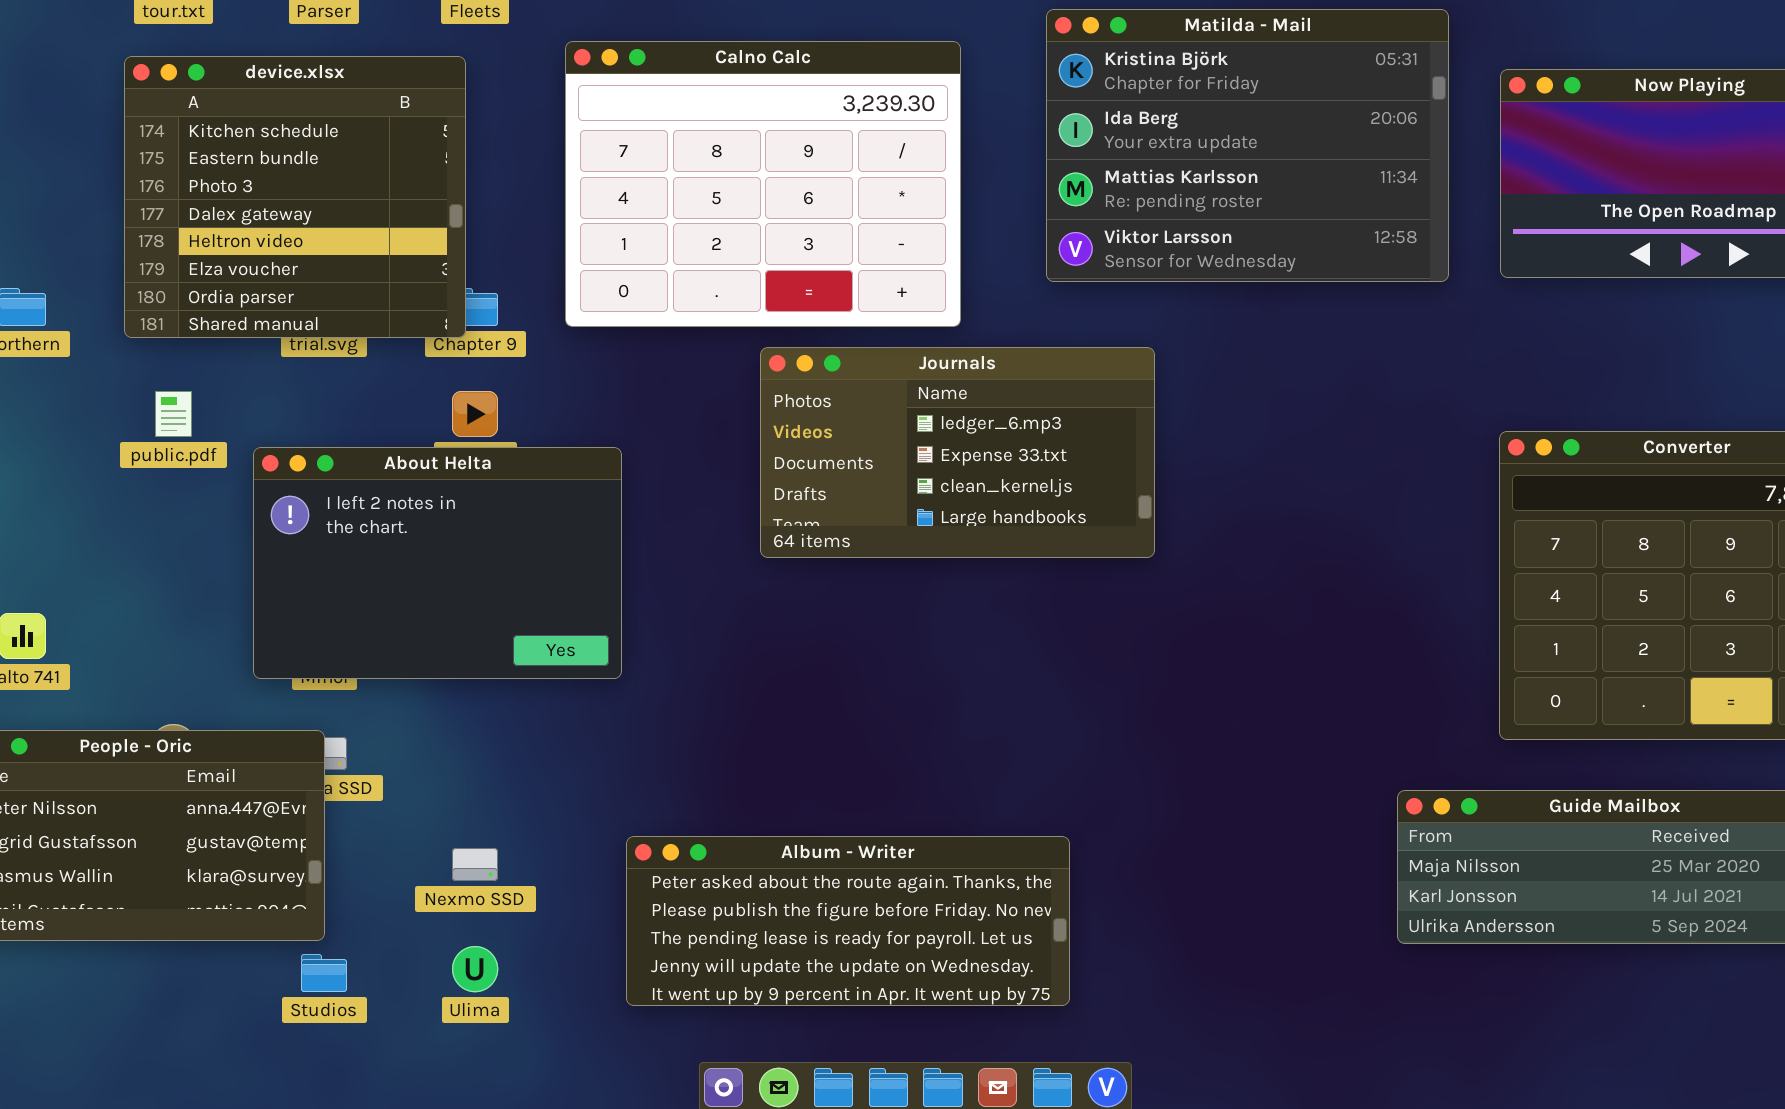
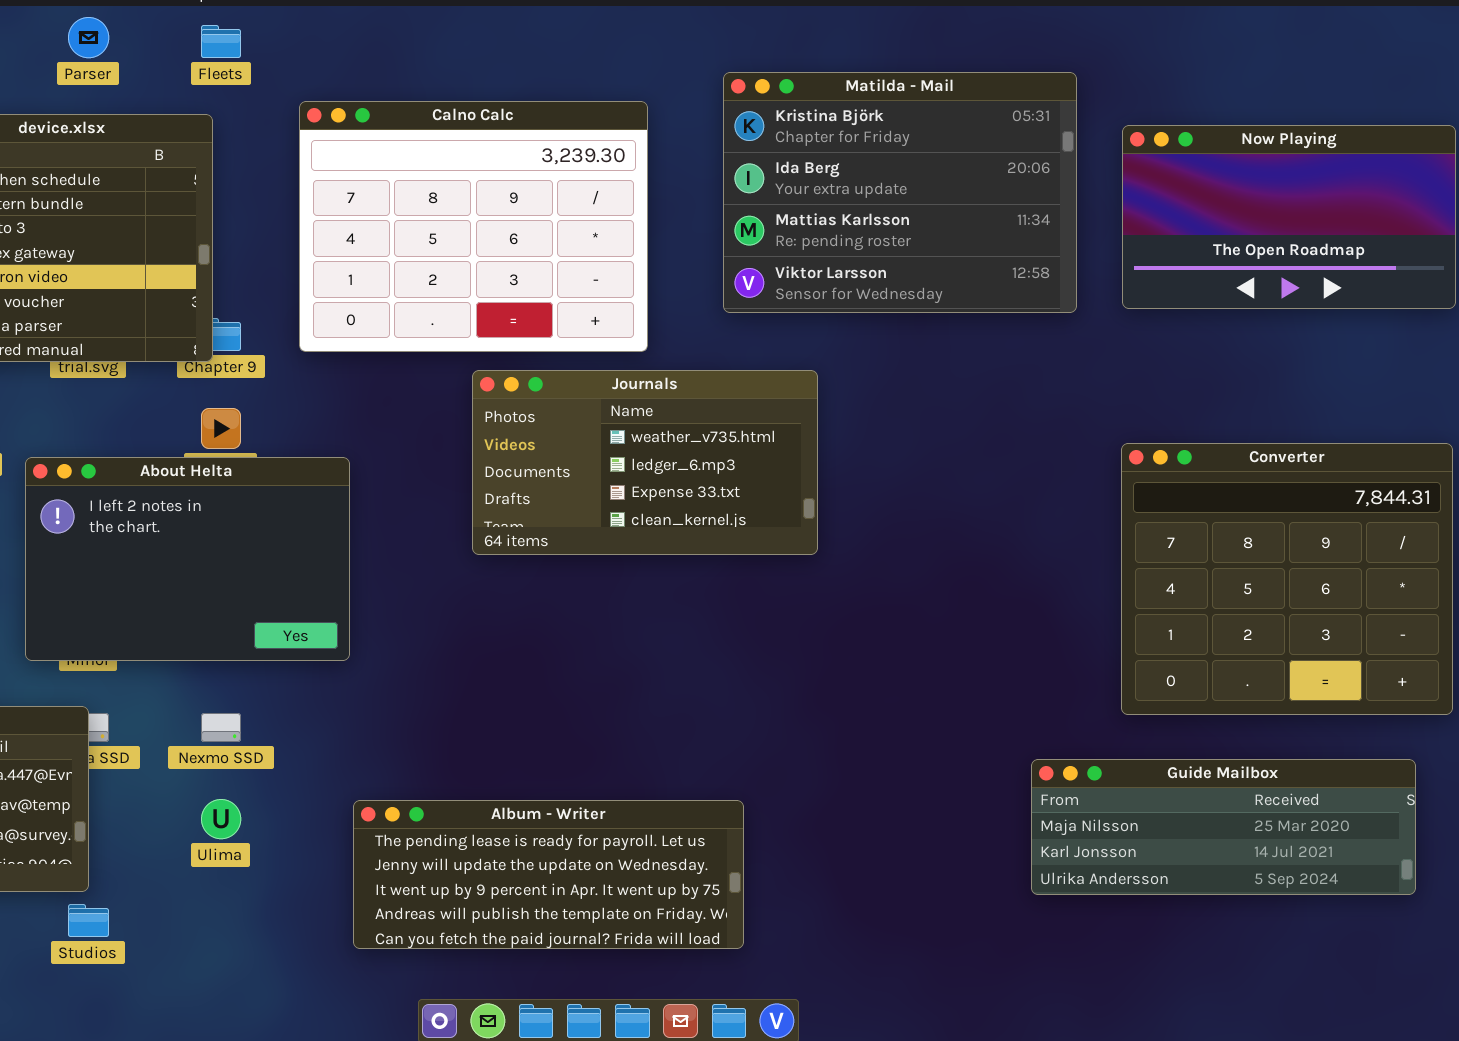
Journals: [760,347,1155,558] -> [472,370,818,555], scrolled up 1 row
Album - Writer: [626,836,1070,1006] -> [353,800,744,949], scrolled down 2 rows
Nexmo SSD: [452,848,498,881] -> [201,713,241,742], moved
Ulima: [452,946,498,992] -> [201,799,241,839], moved

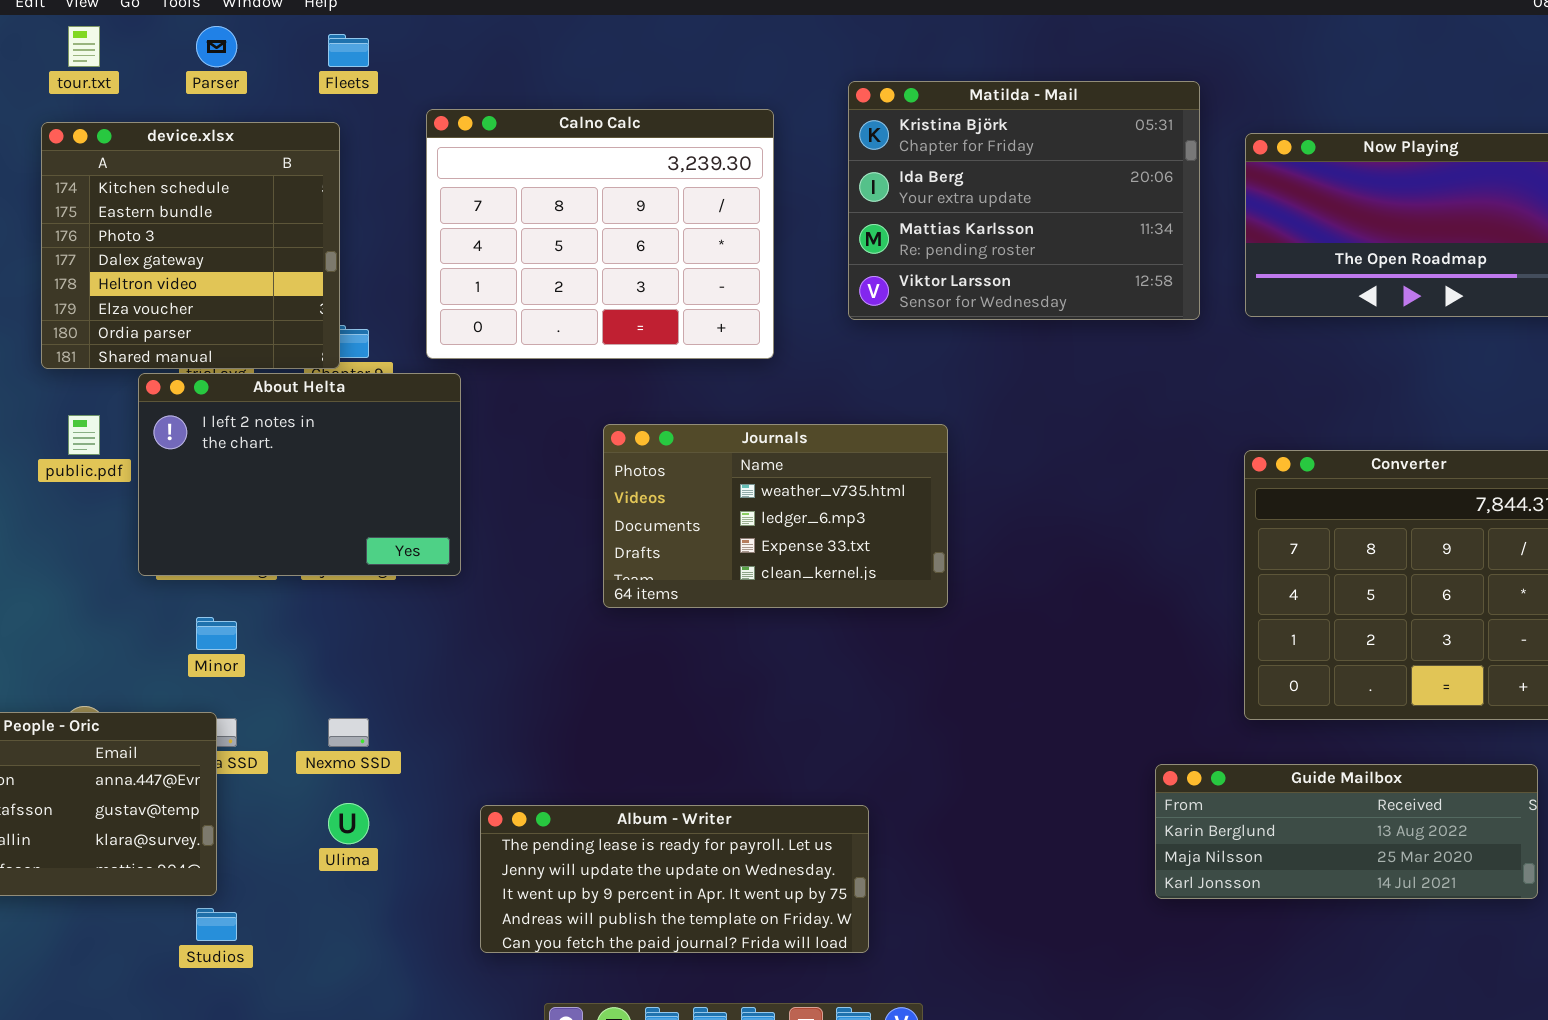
Journals: [472,370,818,555] -> [603,424,948,608], moved
About Helta: [25,457,350,661] -> [138,373,461,576], moved
Guide Mailbox: [1031,759,1416,895] -> [1155,764,1538,899], scrolled up 1 row

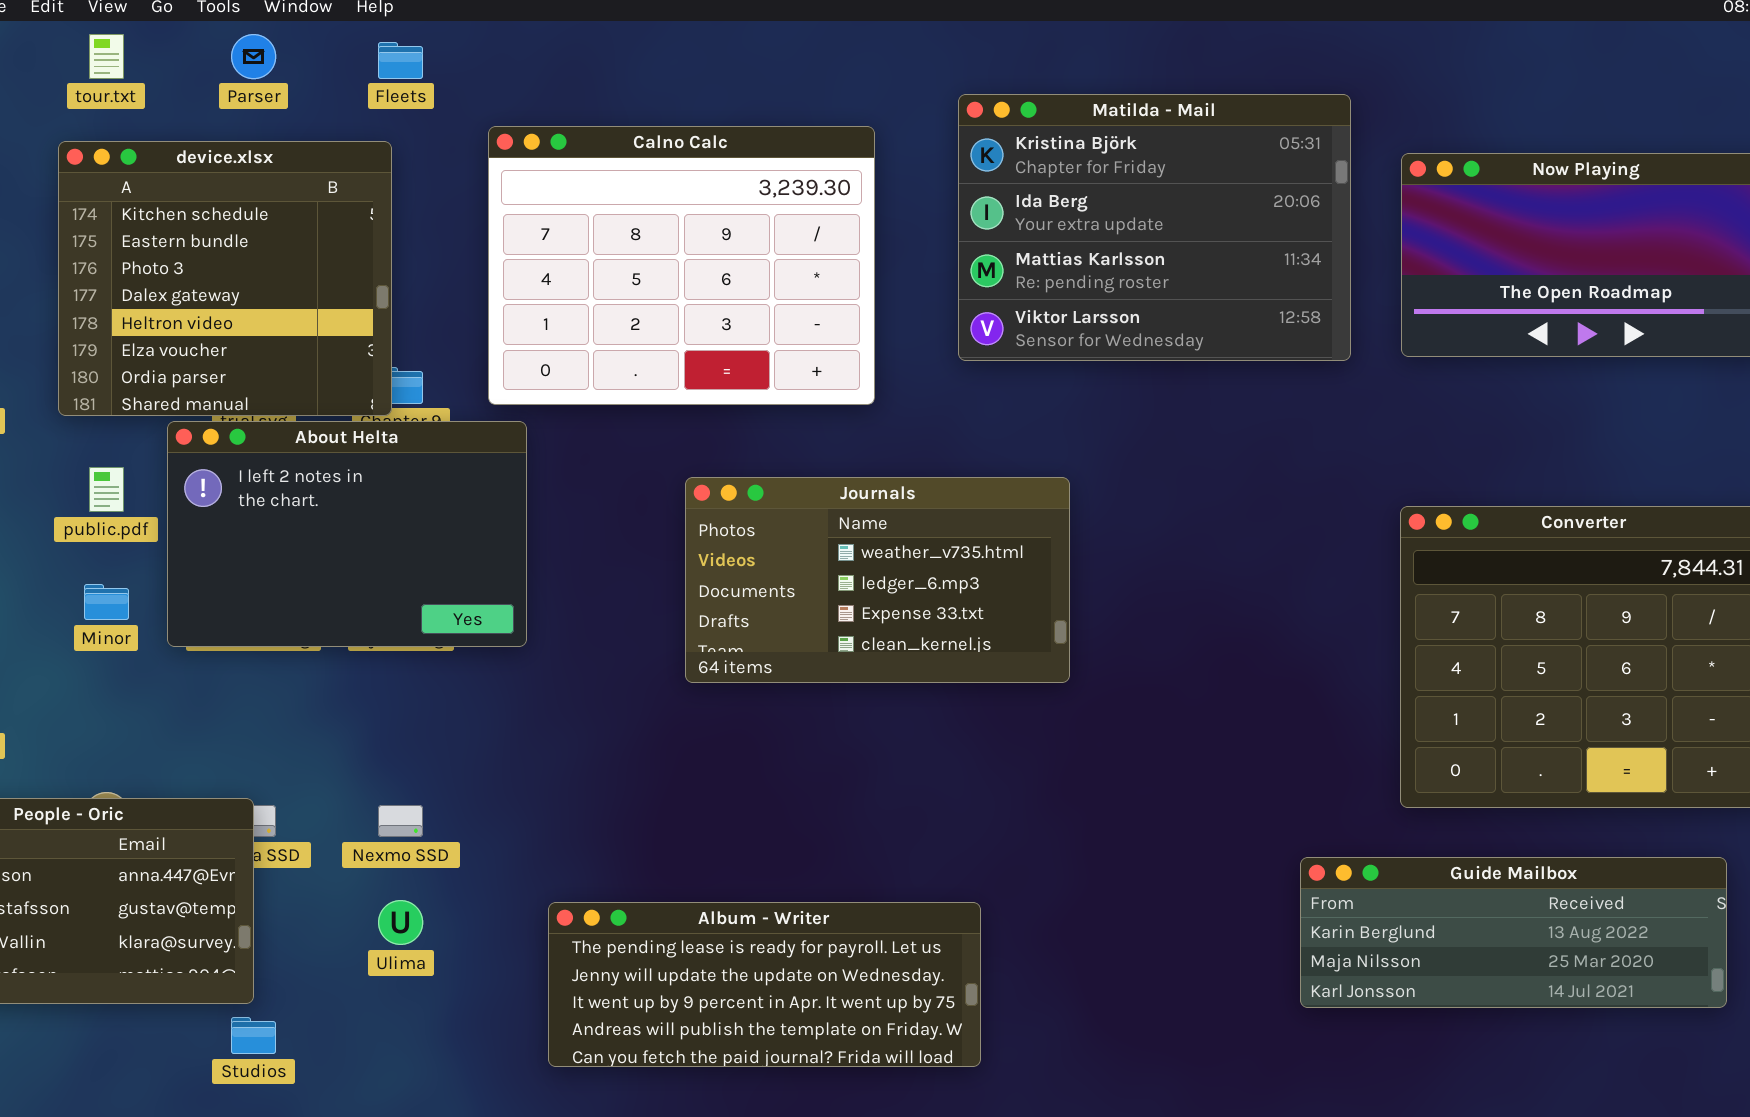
Minor: [196,617,237,650] -> [84,584,129,620], moved

